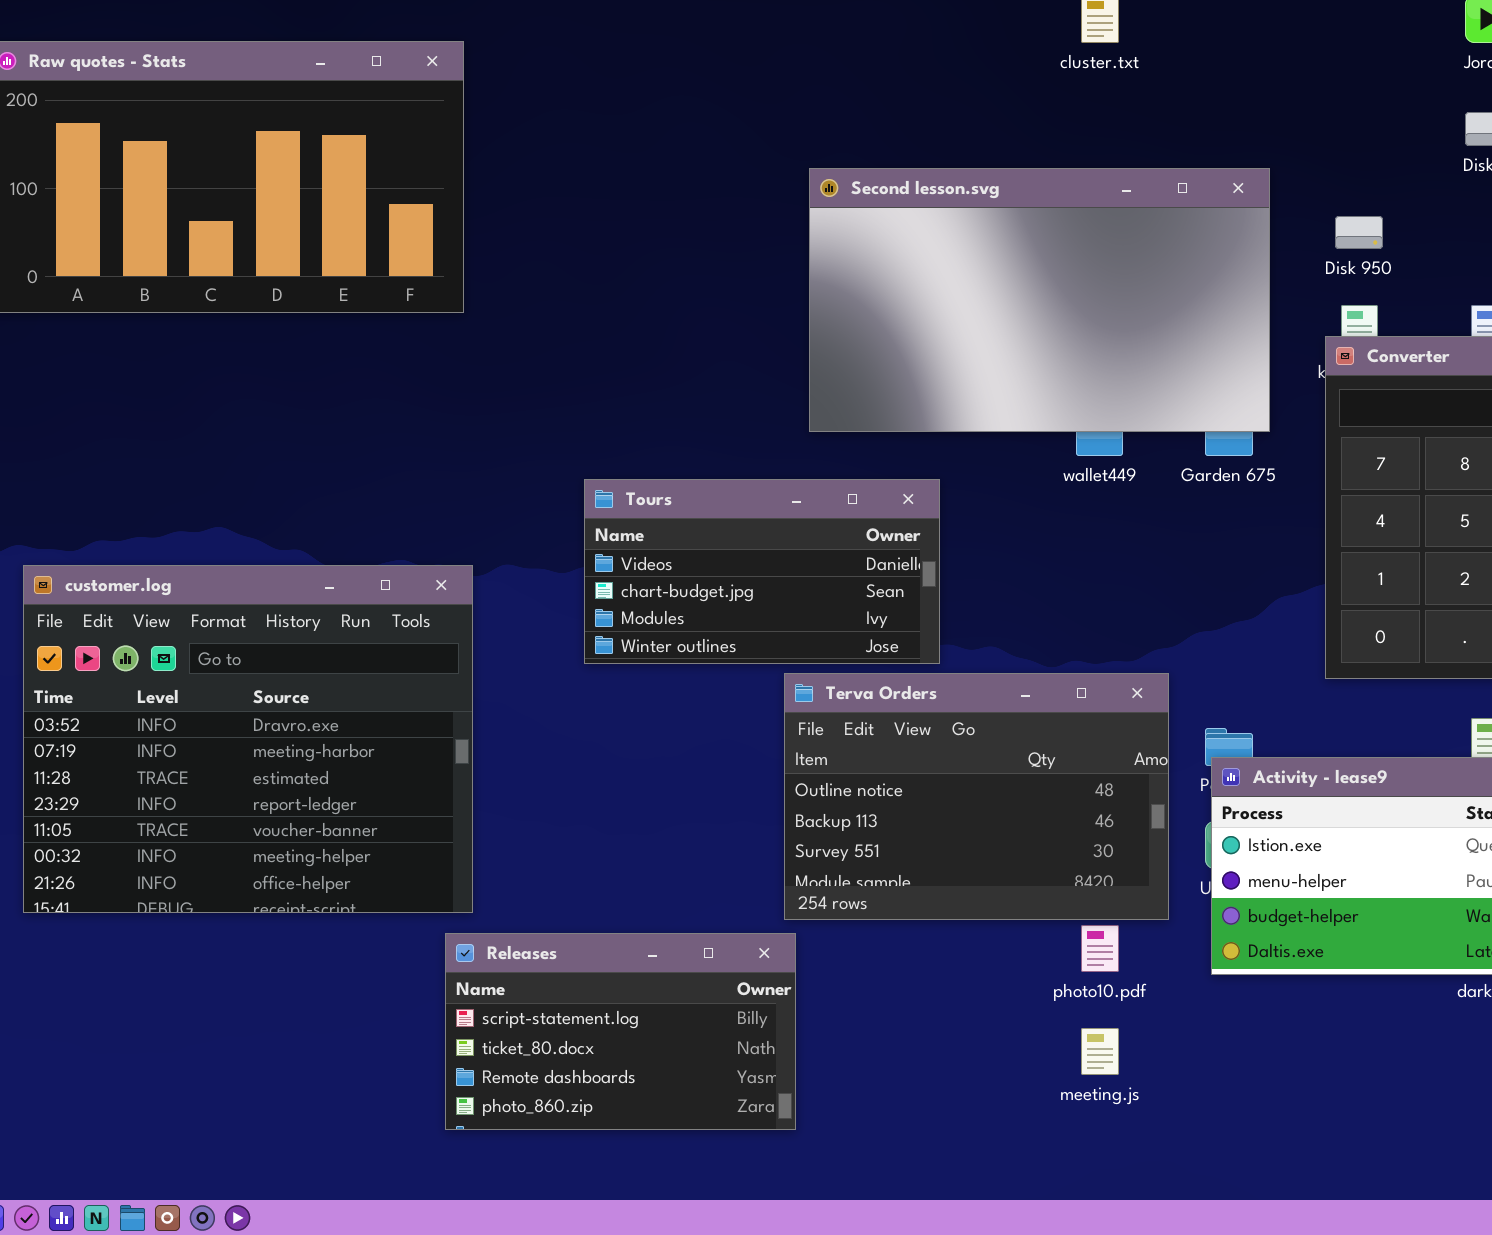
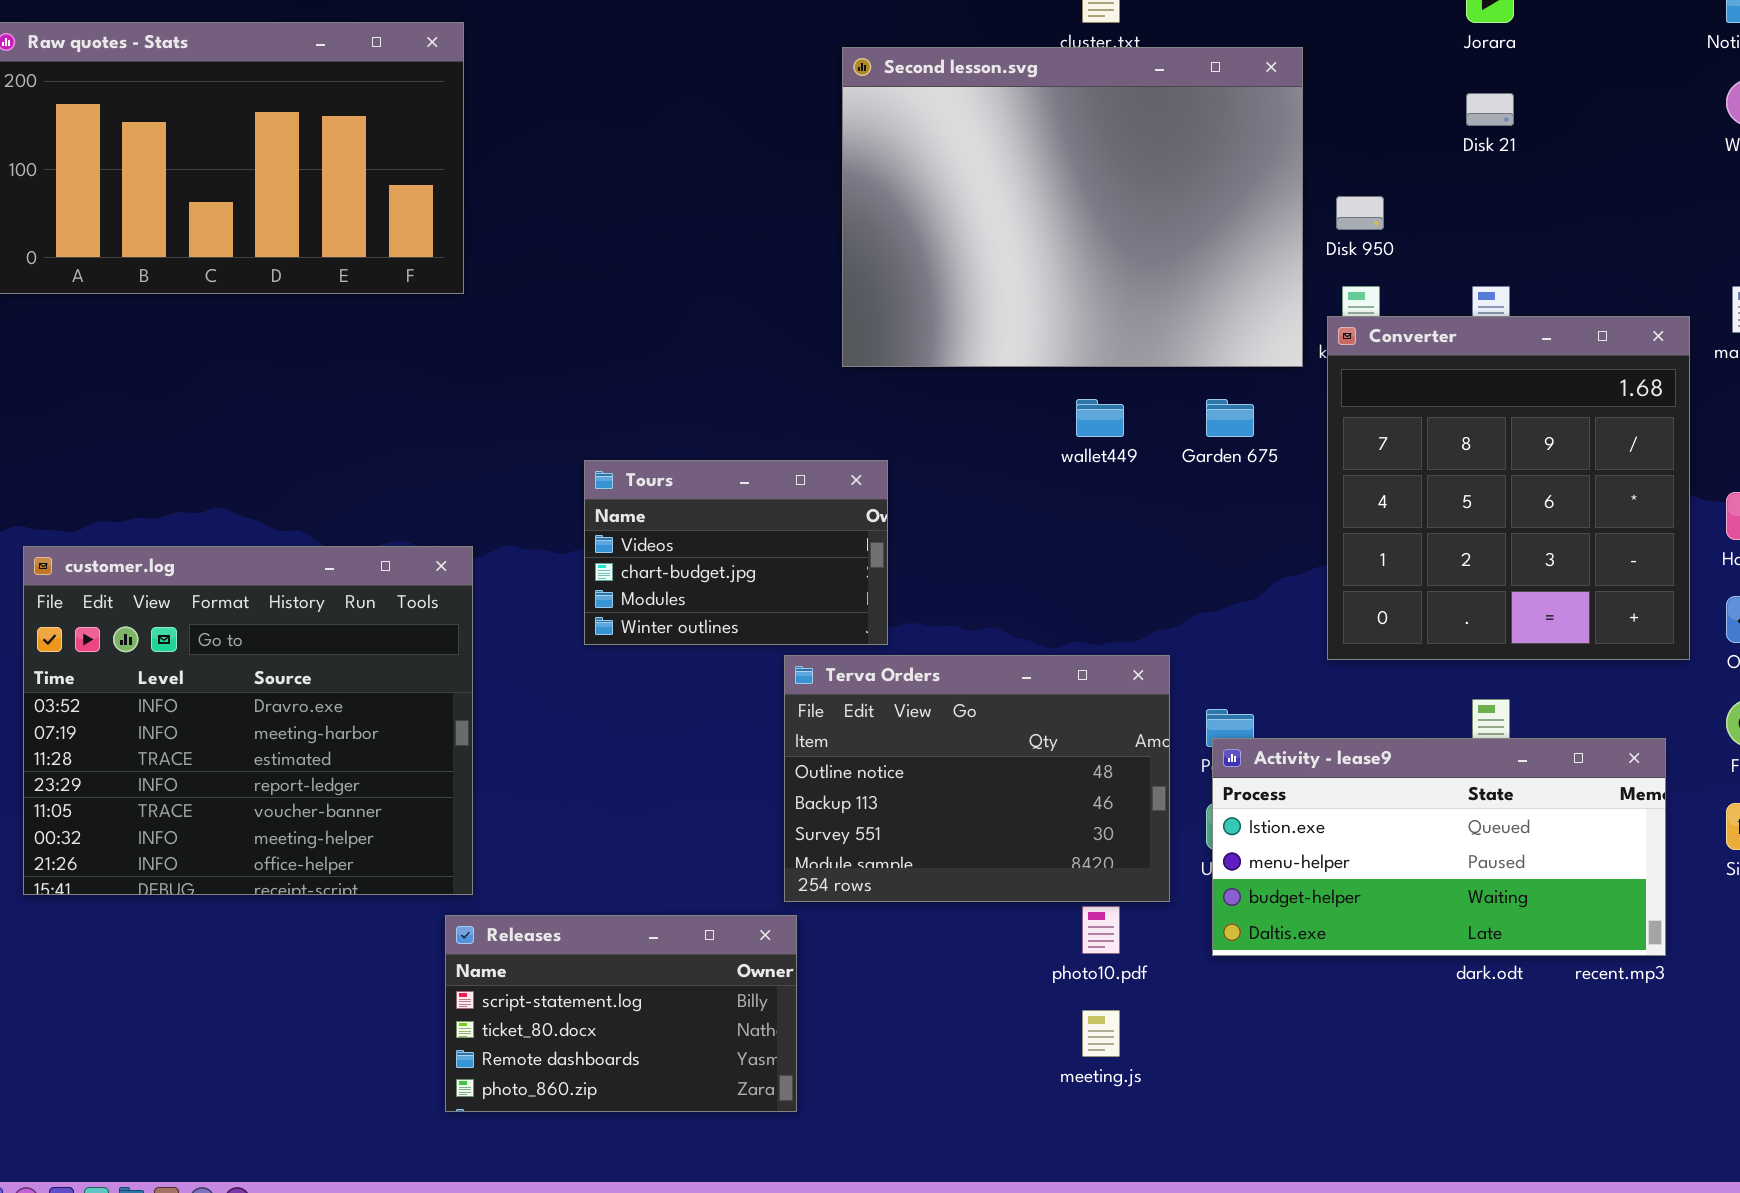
Second lesson.svg: [809,168,1270,432] -> [842,47,1303,367], moved, resized
Tours: [584,479,940,664] -> [584,460,888,645], resized

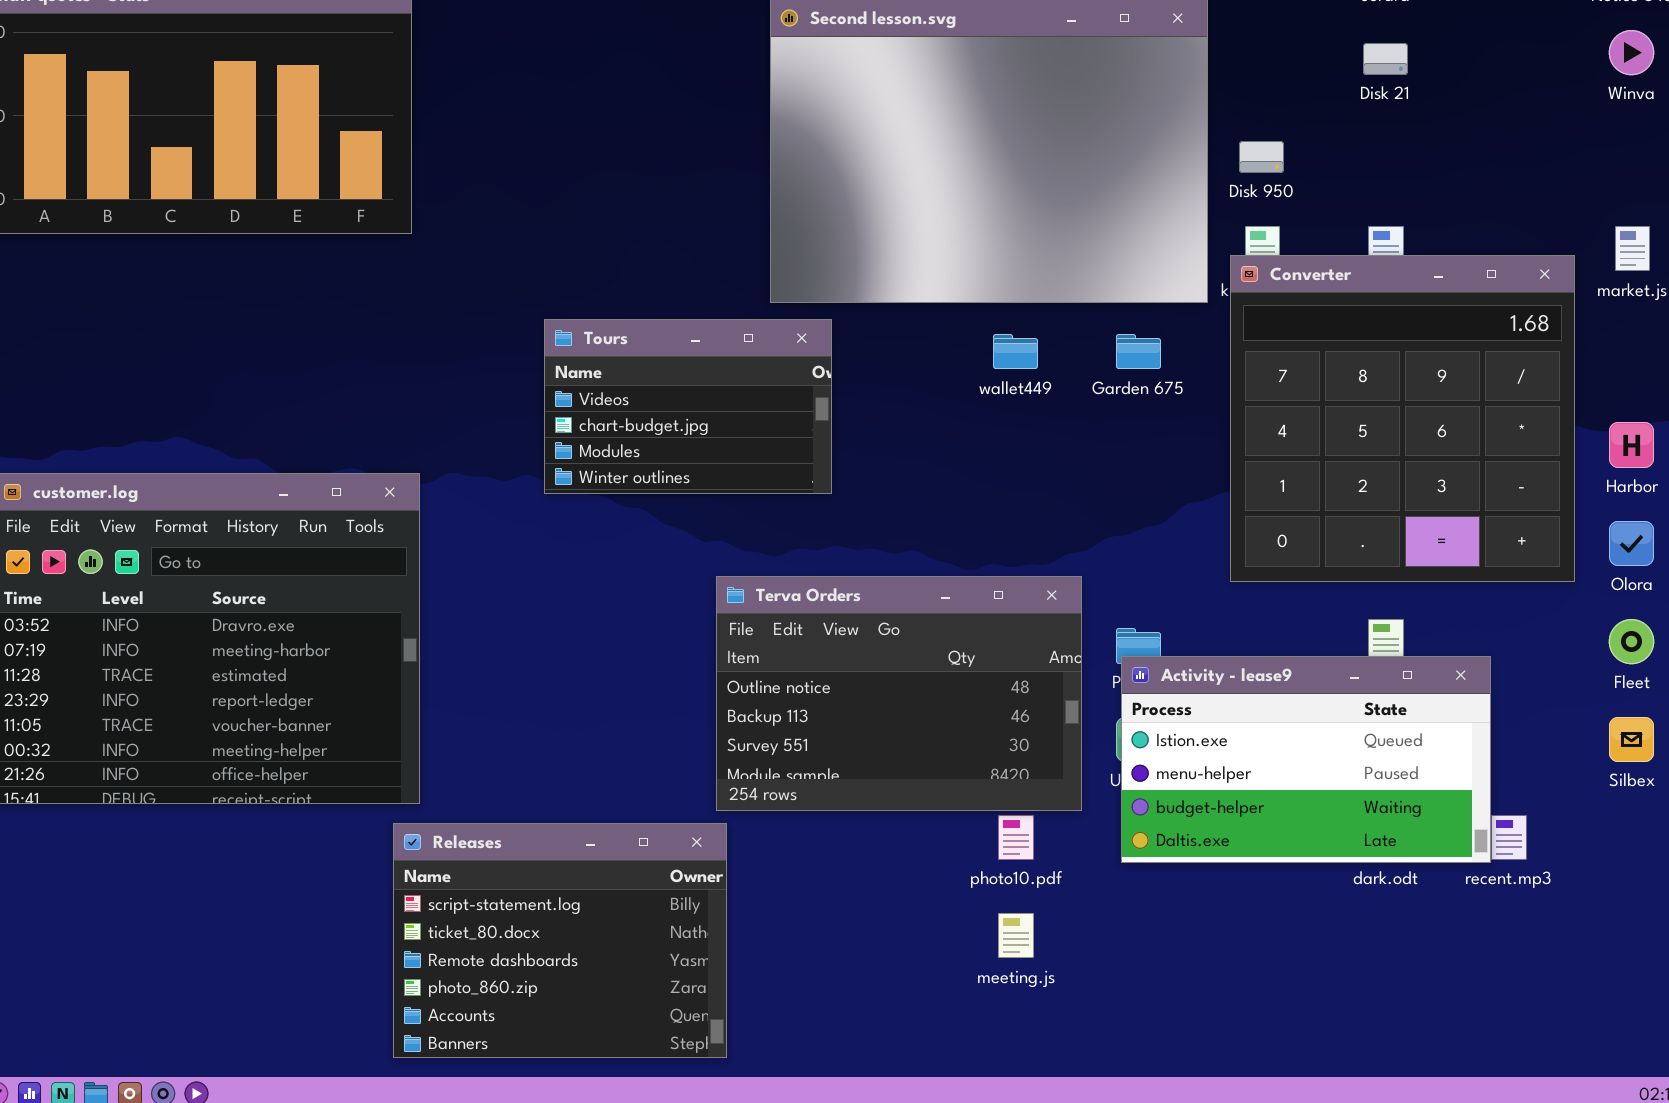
Tours: [584,460,888,645] -> [544,319,832,494], moved
Activity - lease9: [1212,738,1666,956] -> [1121,656,1491,863], resized
Releases: [445,915,797,1112] -> [393,823,727,1058], resized

